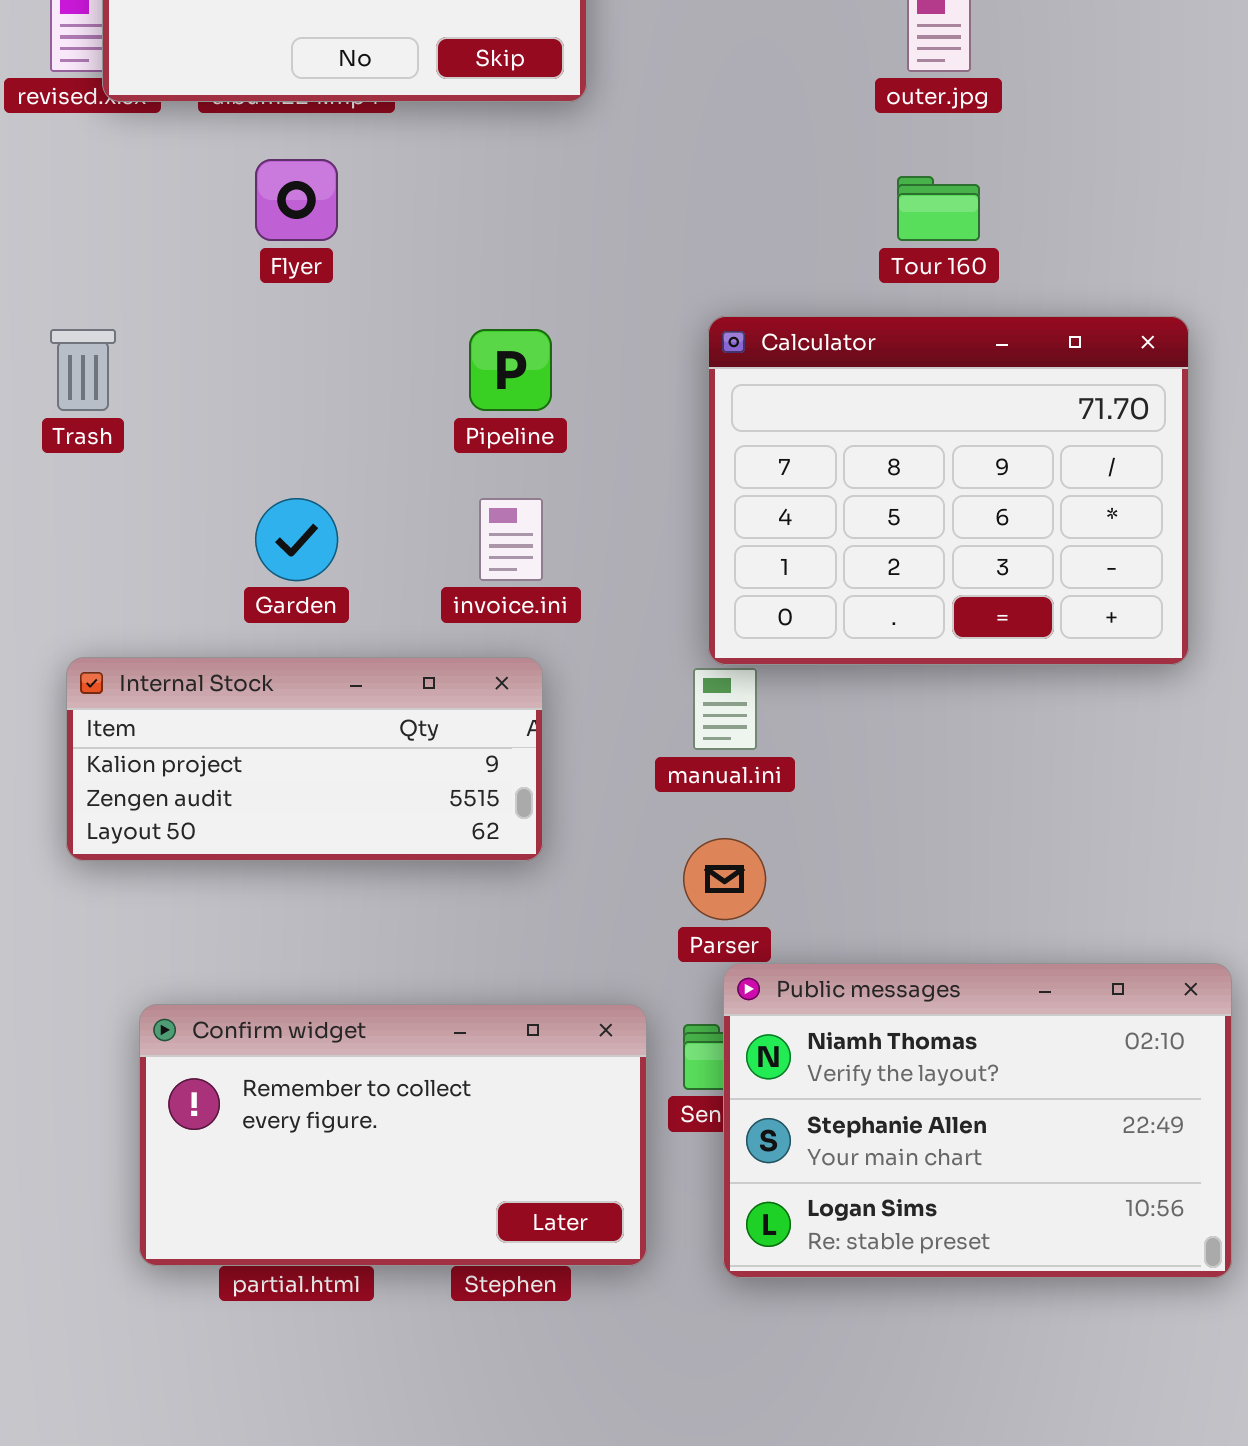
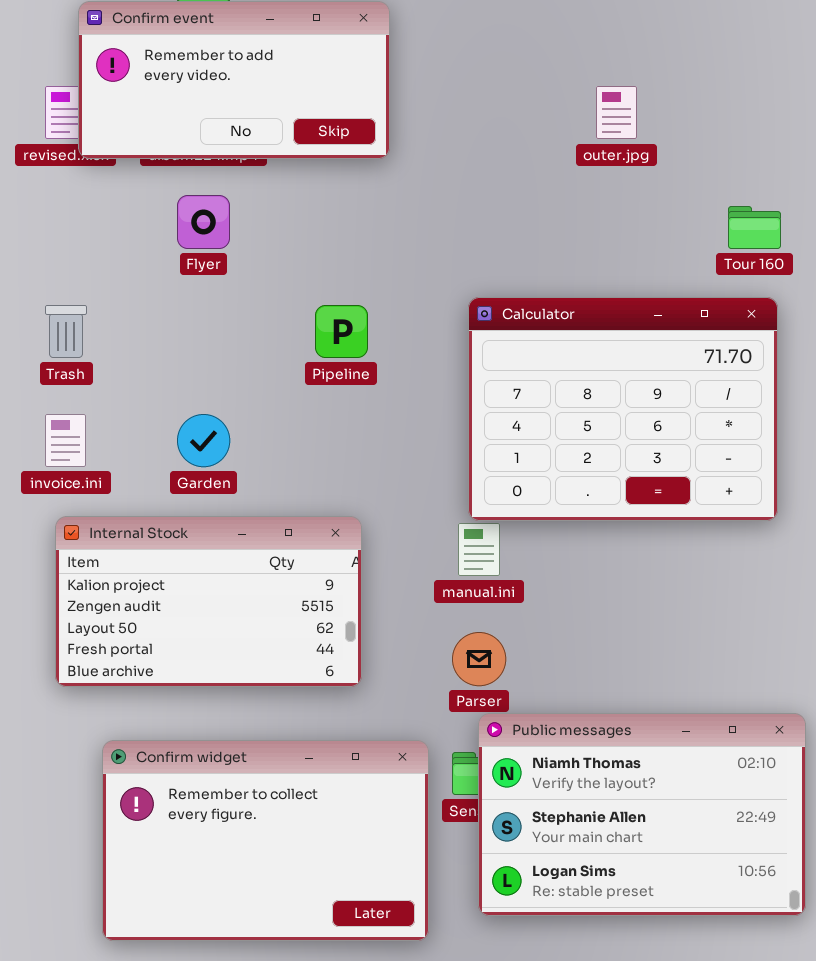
Tour 160: [897,176,980,241] -> [728,206,781,249], moved
invoice.ini: [479,498,543,581] -> [45,414,86,467], moved
Internal Stock: [66,657,543,861] -> [55,516,362,687], resized
Confirm widget: [139,1004,647,1266] -> [102,740,429,941], resized

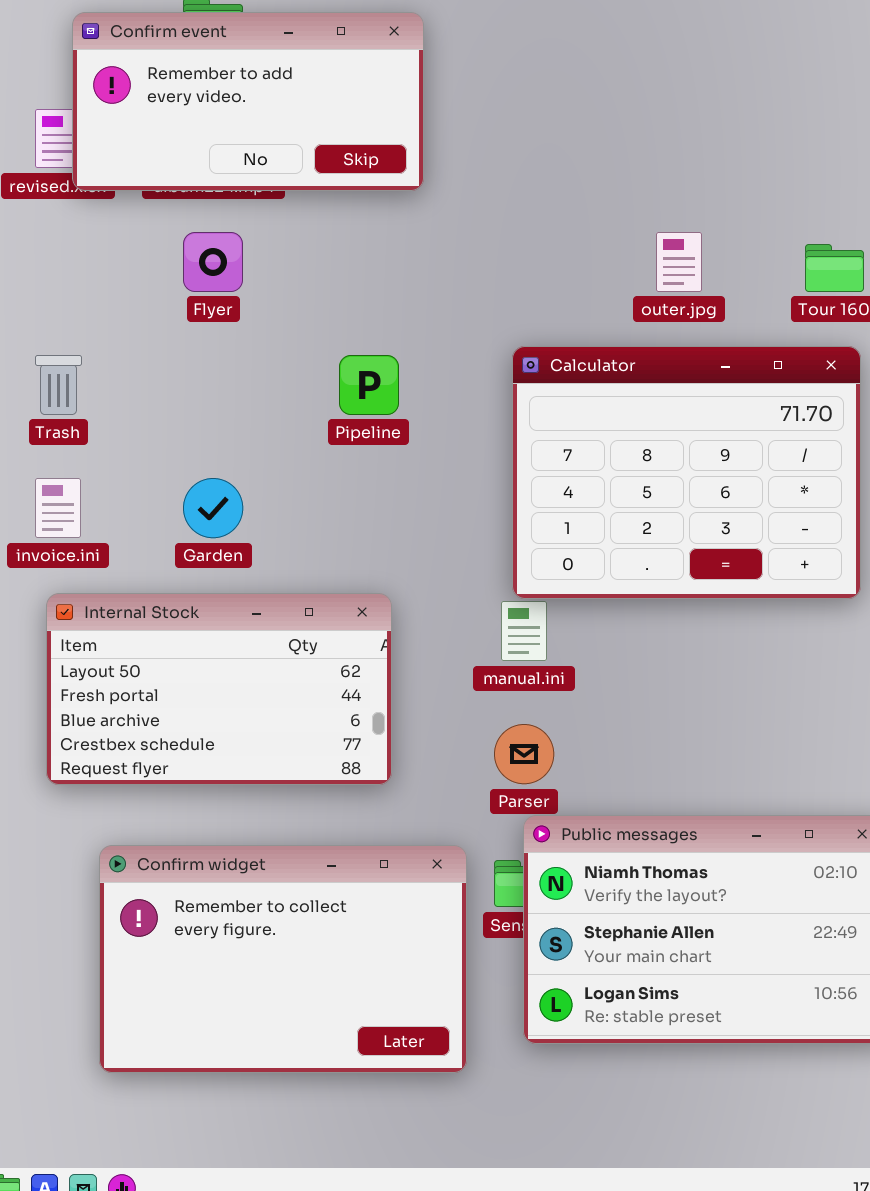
outer.jpg: [596,86,637,139] -> [656,232,702,292], moved
Internal Stock: [55,516,362,687] -> [46,593,392,785], scrolled down 2 rows

